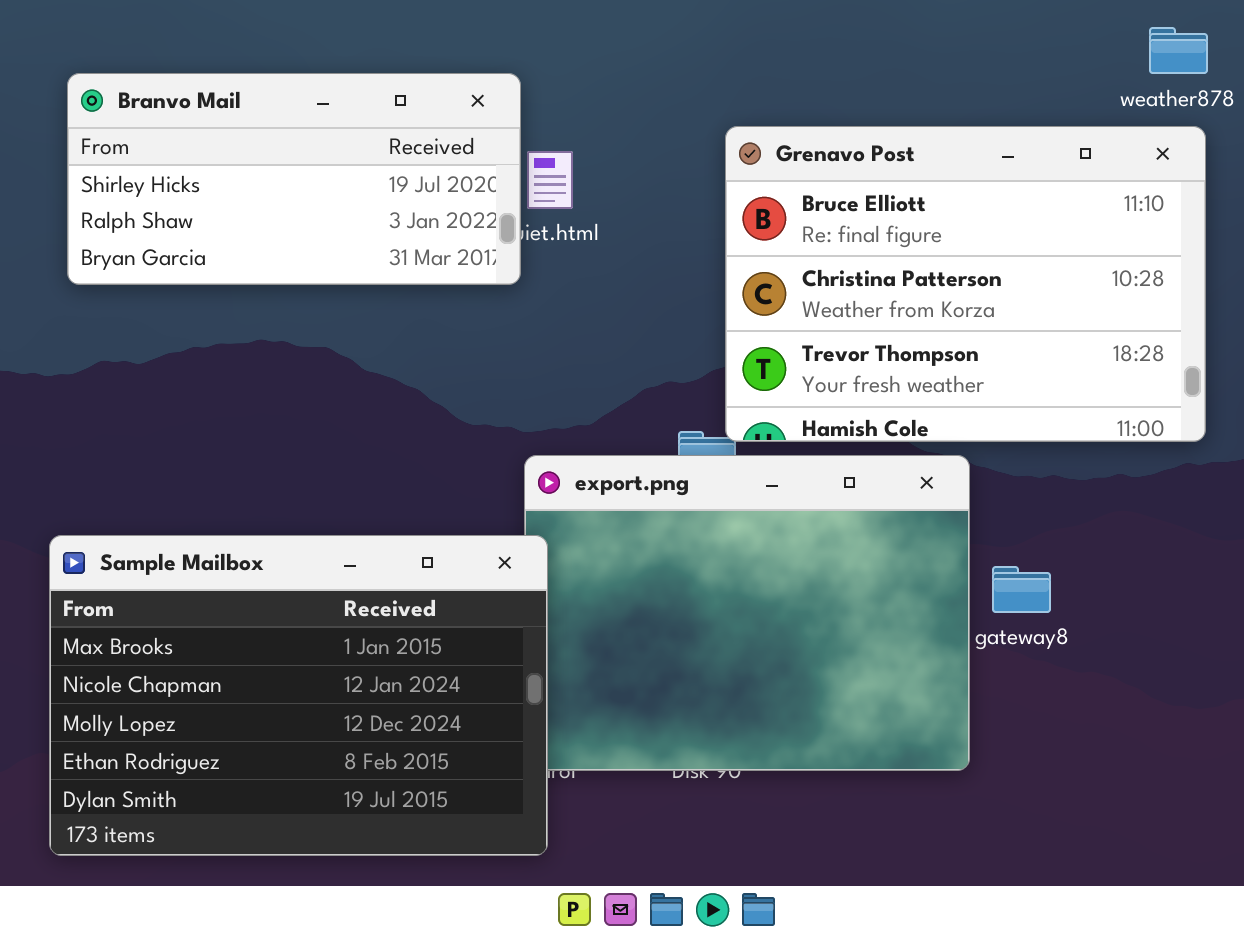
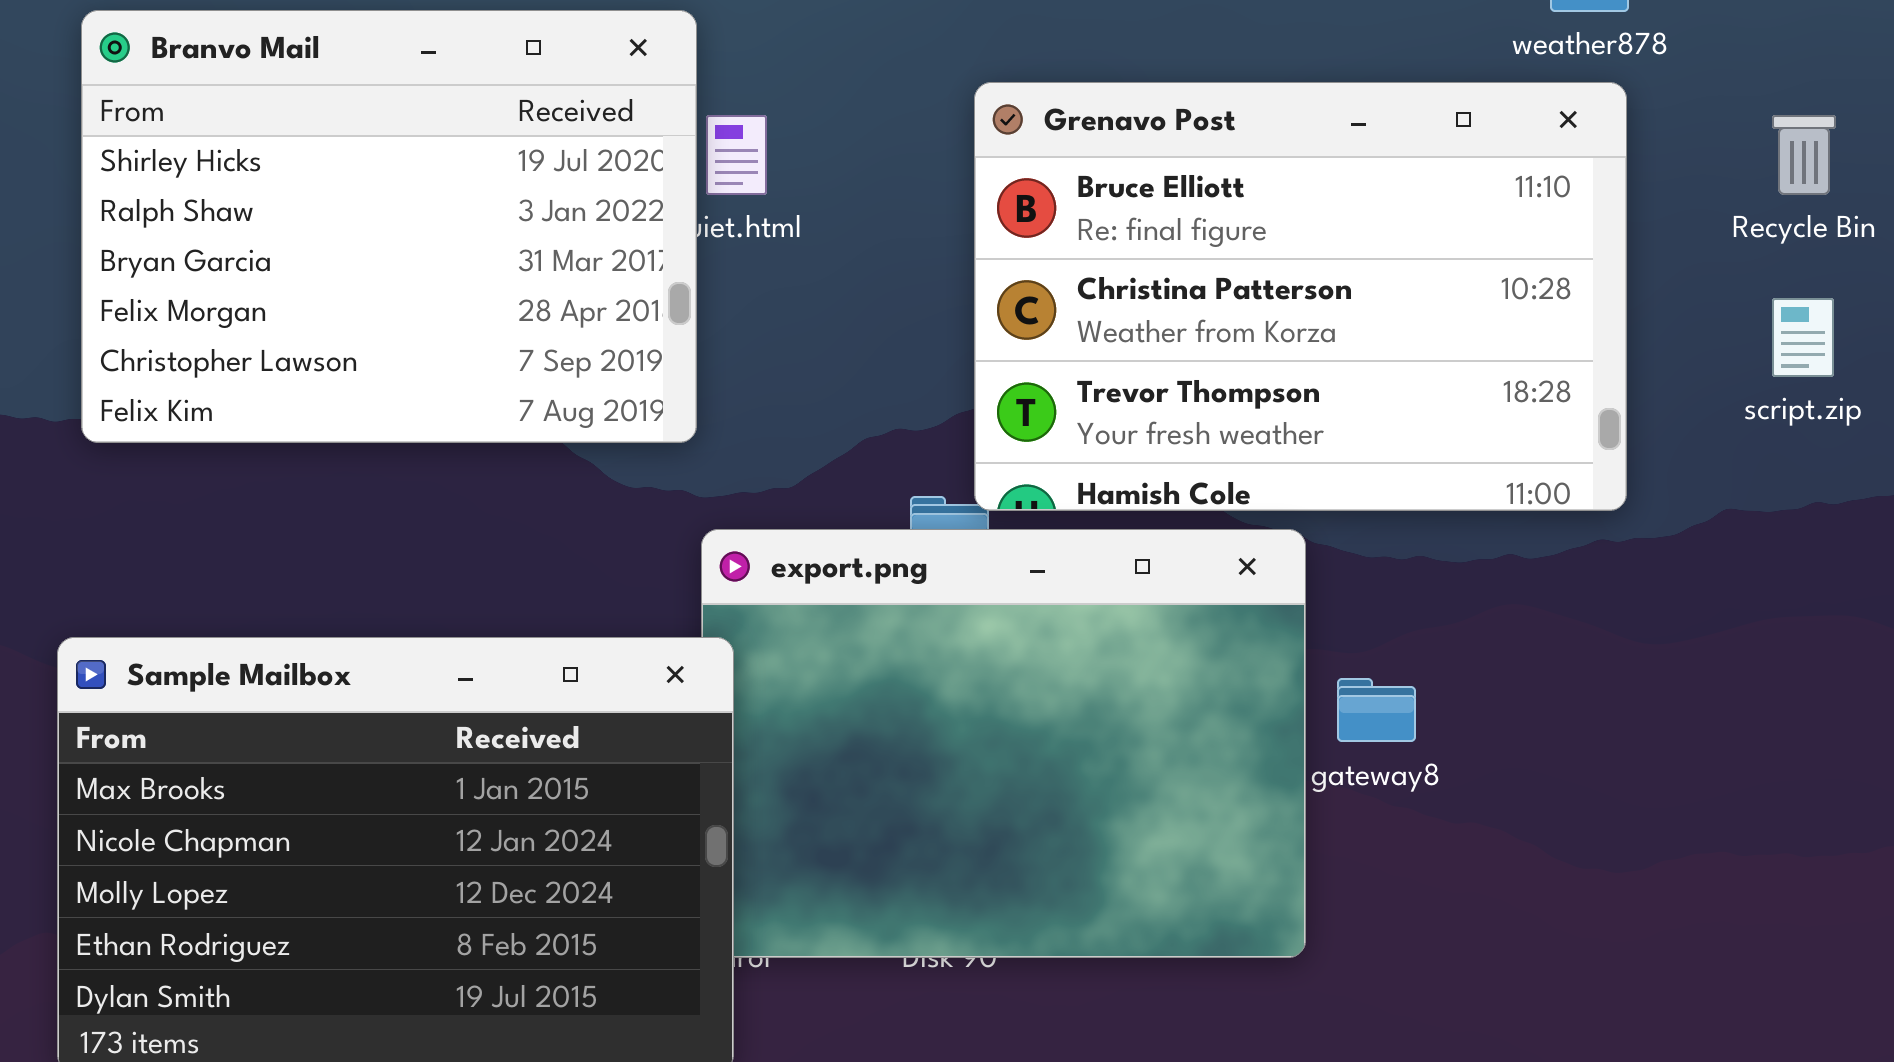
Branvo Mail: [67,73,521,285] -> [81,10,697,443], resized

